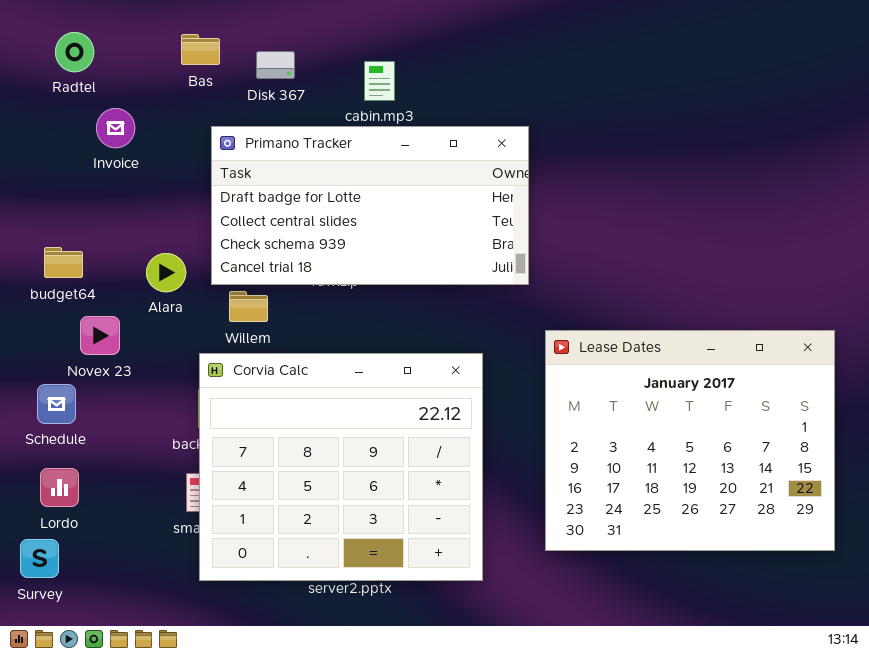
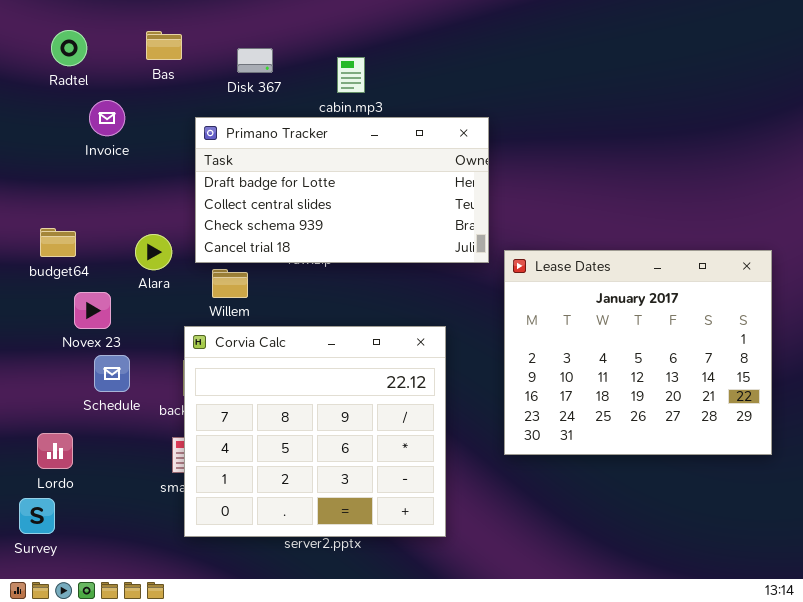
Bas: [181,34,220,65] -> [146,31,182,60], moved
Lease Dates: [545,330,835,551] -> [504,250,772,455], moved
Schedule: [37,384,76,424] -> [94,355,130,392], moved

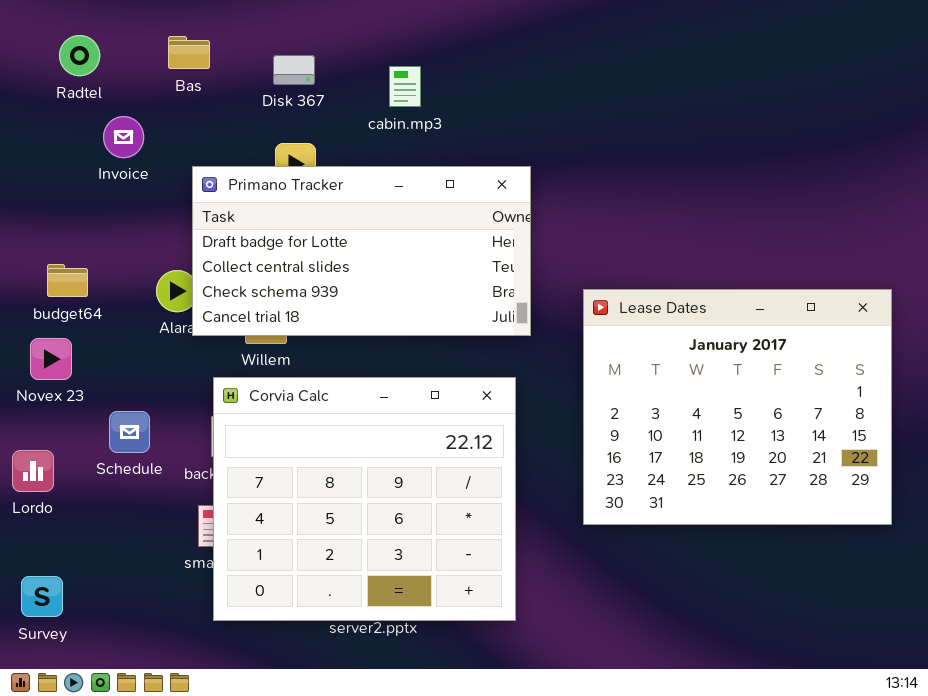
Primano Tracker: [195,117,489,263] -> [192,166,531,336], moved
Novex 23: [74,292,111,329] -> [30,338,72,380], moved
Lordo: [37,433,73,469] -> [12,450,54,492], moved

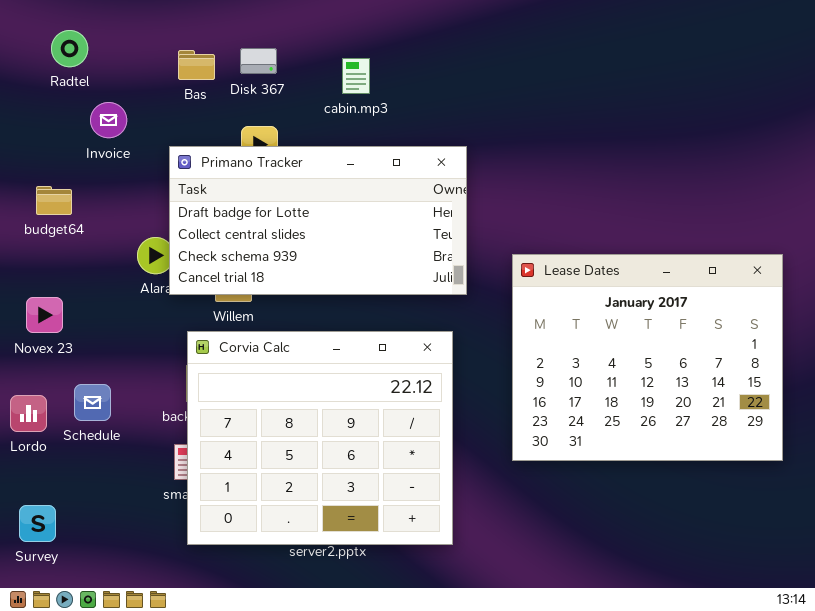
Bas: [168,36,210,69] -> [178,50,215,80], moved
budget64: [47,264,88,297] -> [36,186,72,215], moved
Schedule: [109,411,150,453] -> [74,384,111,421], moved

